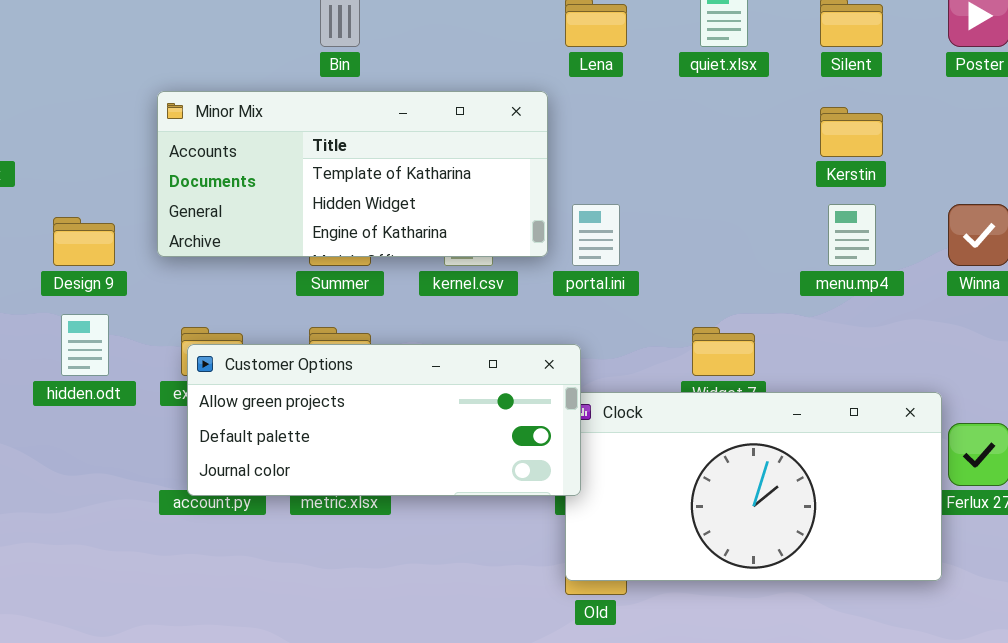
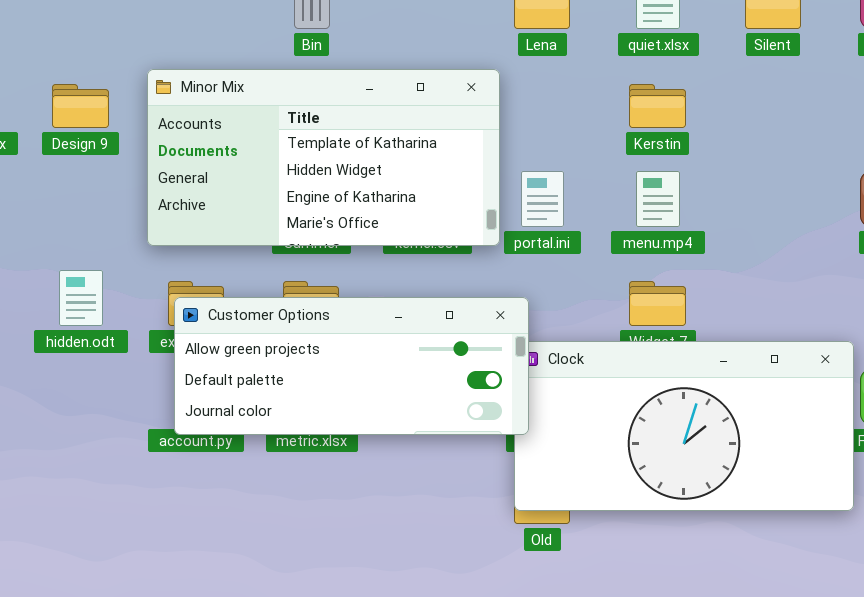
Minor Mix: [157,91,548,257] -> [147,69,500,246], resized
Kerstin: [820,107,883,157] -> [629,84,686,128], moved
menu.mp4: [828,204,876,266] -> [636,171,680,227], moved
Design 9: [53,217,115,266] -> [52,84,109,128], moved

